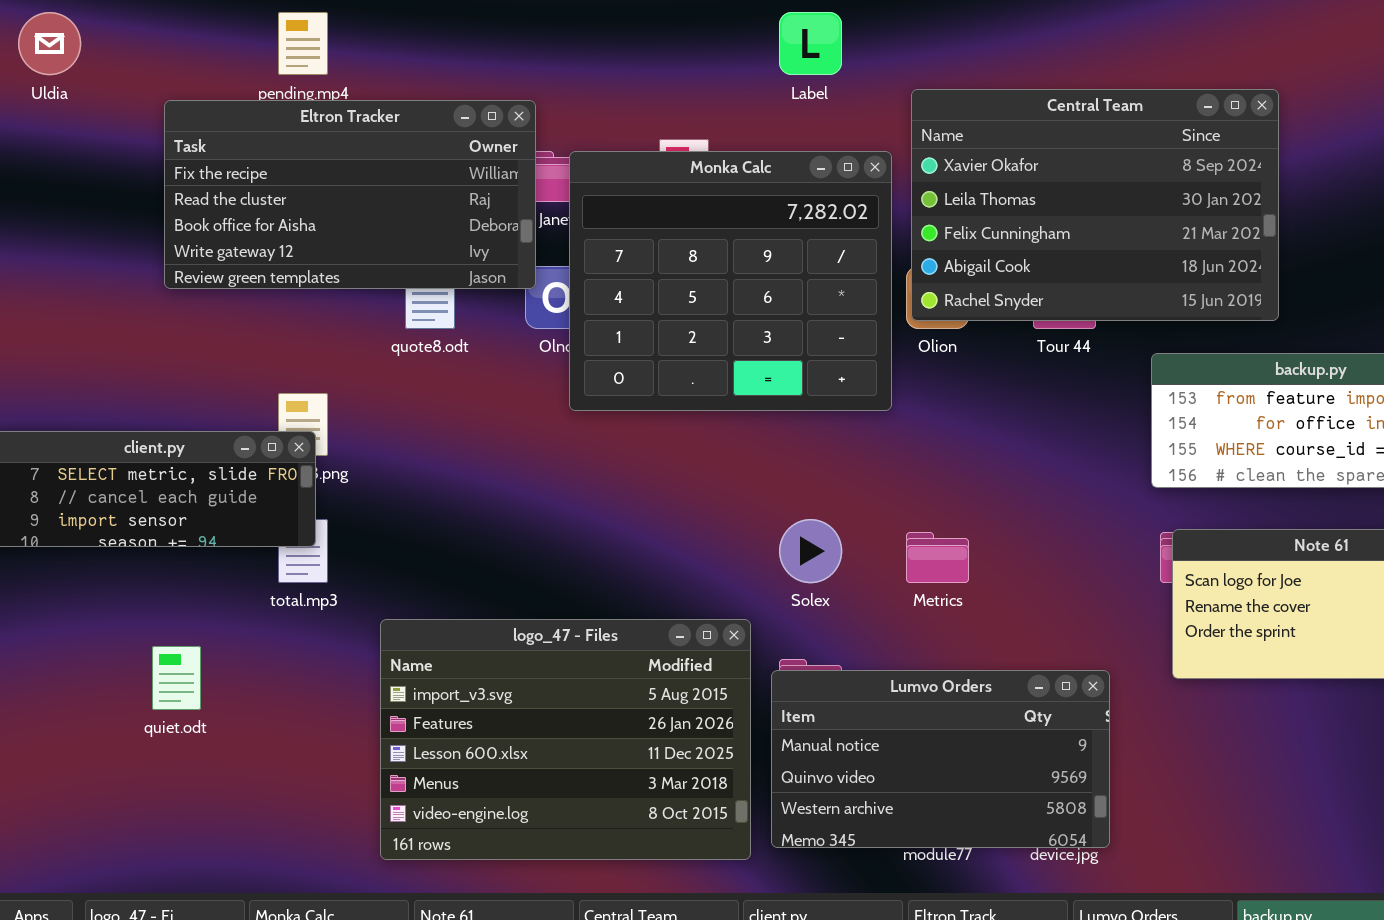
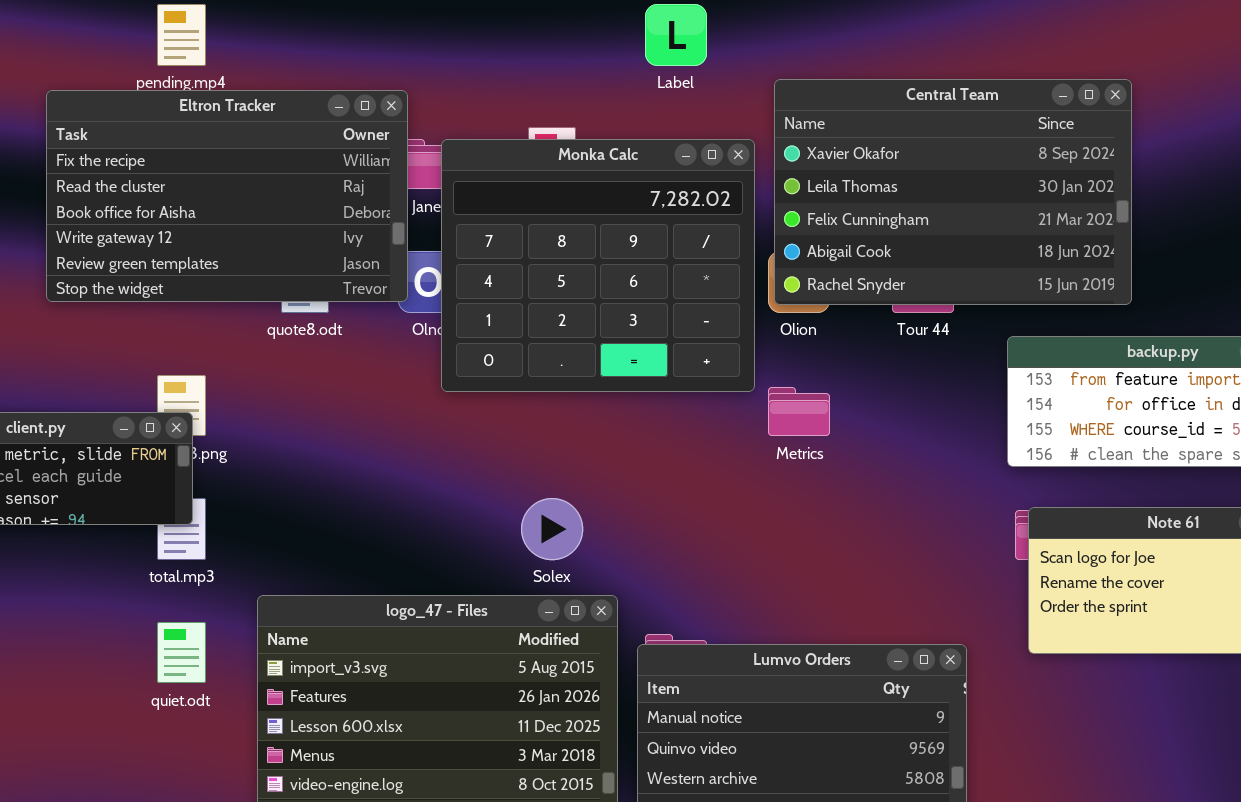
Eltron Tracker: [164,100,536,289] -> [46,90,408,302], resized
Solex: [779,519,842,583] -> [521,498,583,560], moved
Metrics: [906,532,969,583] -> [768,387,830,436], moved
quiet.odt: [152,646,201,710] -> [157,622,206,683], moved

